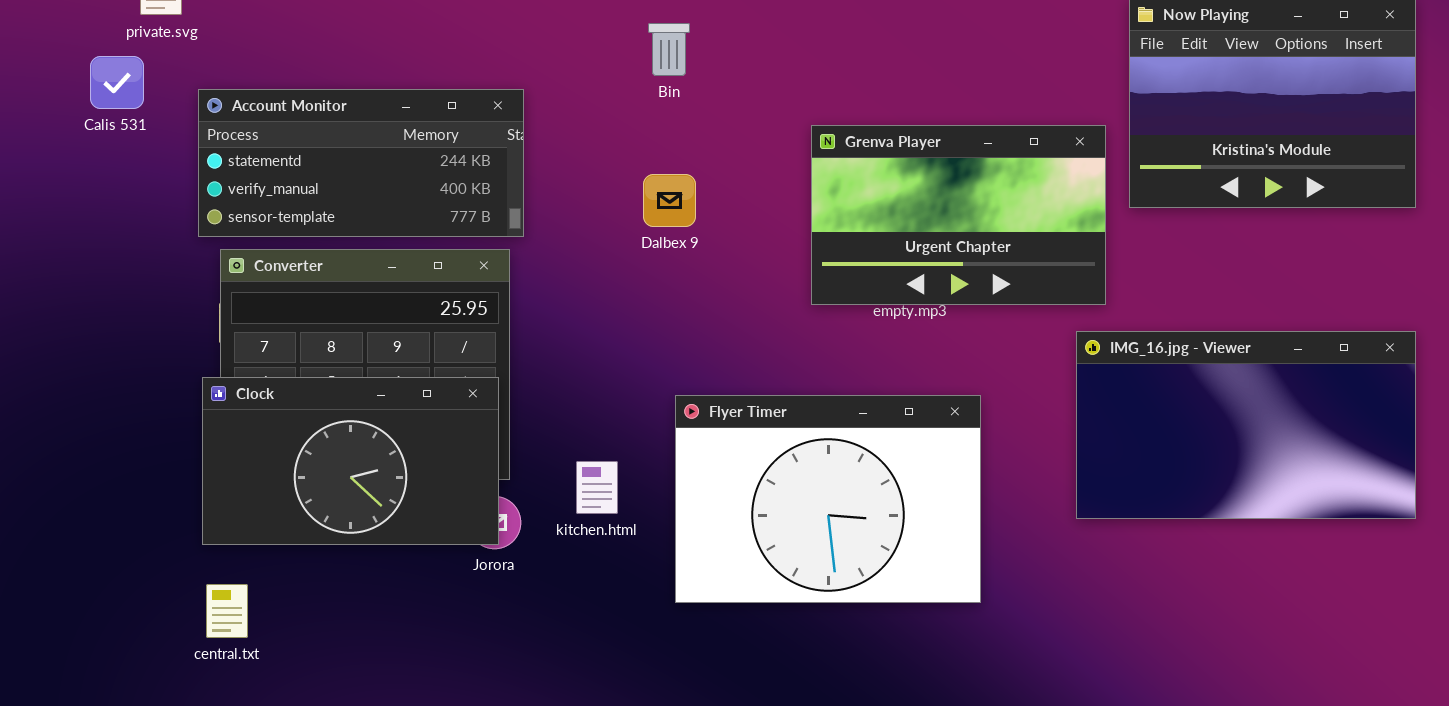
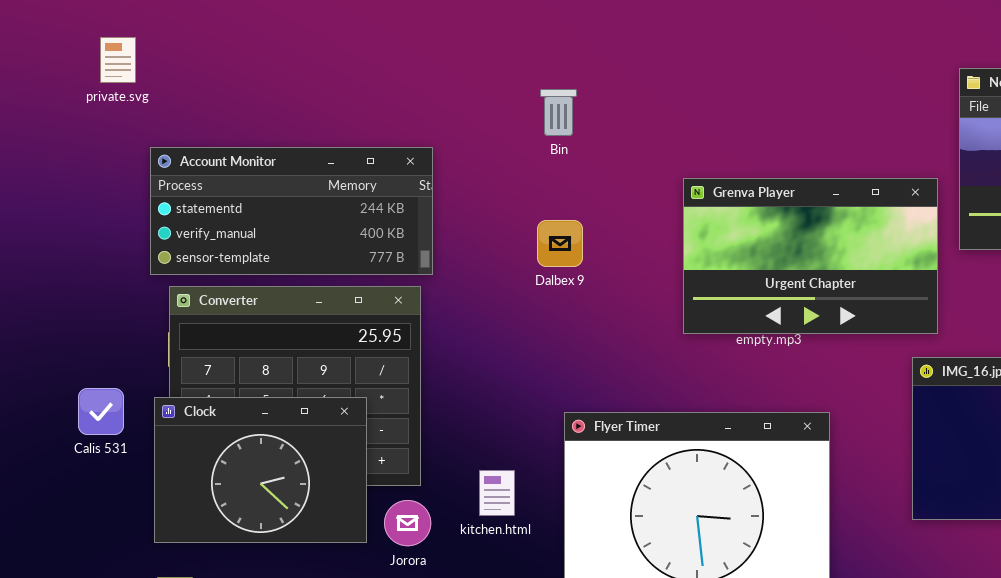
Calis 531: [90,56,144,109] -> [78,388,124,435], moved
Clock: [202,377,499,545] -> [154,397,367,543], resized

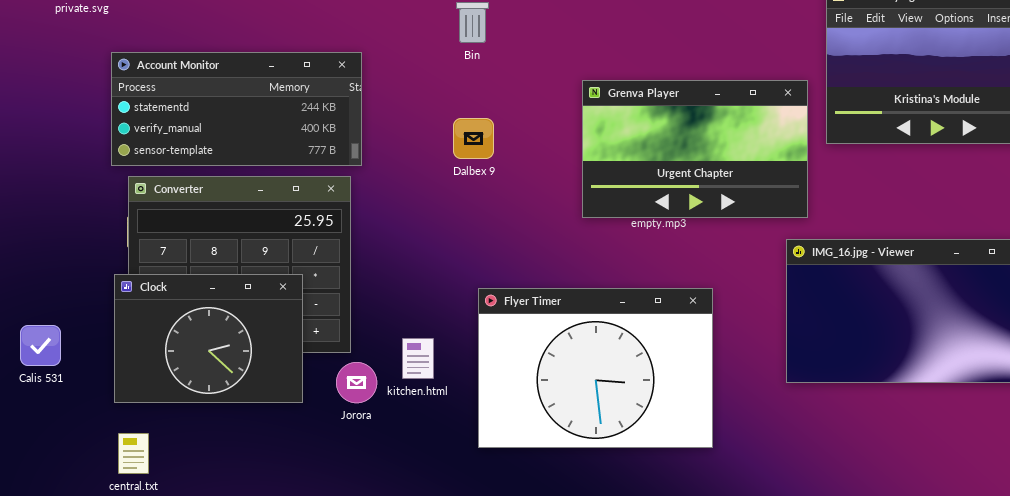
Calis 531: [78,388,124,435] -> [20,325,61,366], moved
Jorora: [384,500,431,546] -> [336,362,377,403], moved

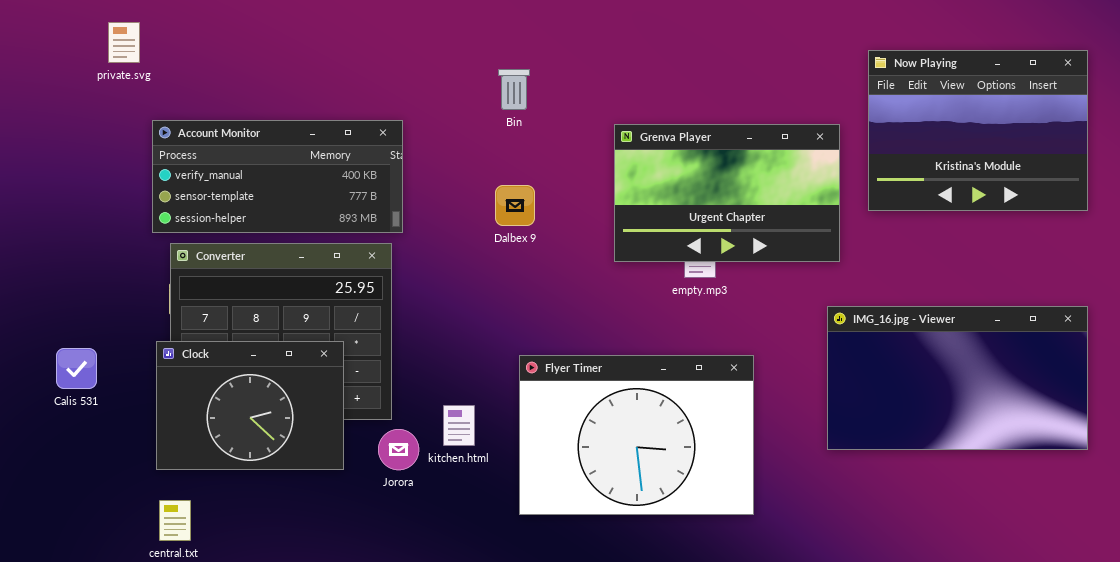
Account Monitor: [111,52,362,166] -> [152,120,403,233], scrolled down 1 row
Grenva Player: [582,80,808,218] -> [614,124,840,262], moved
Calis 531: [20,325,61,366] -> [56,348,97,389], moved

